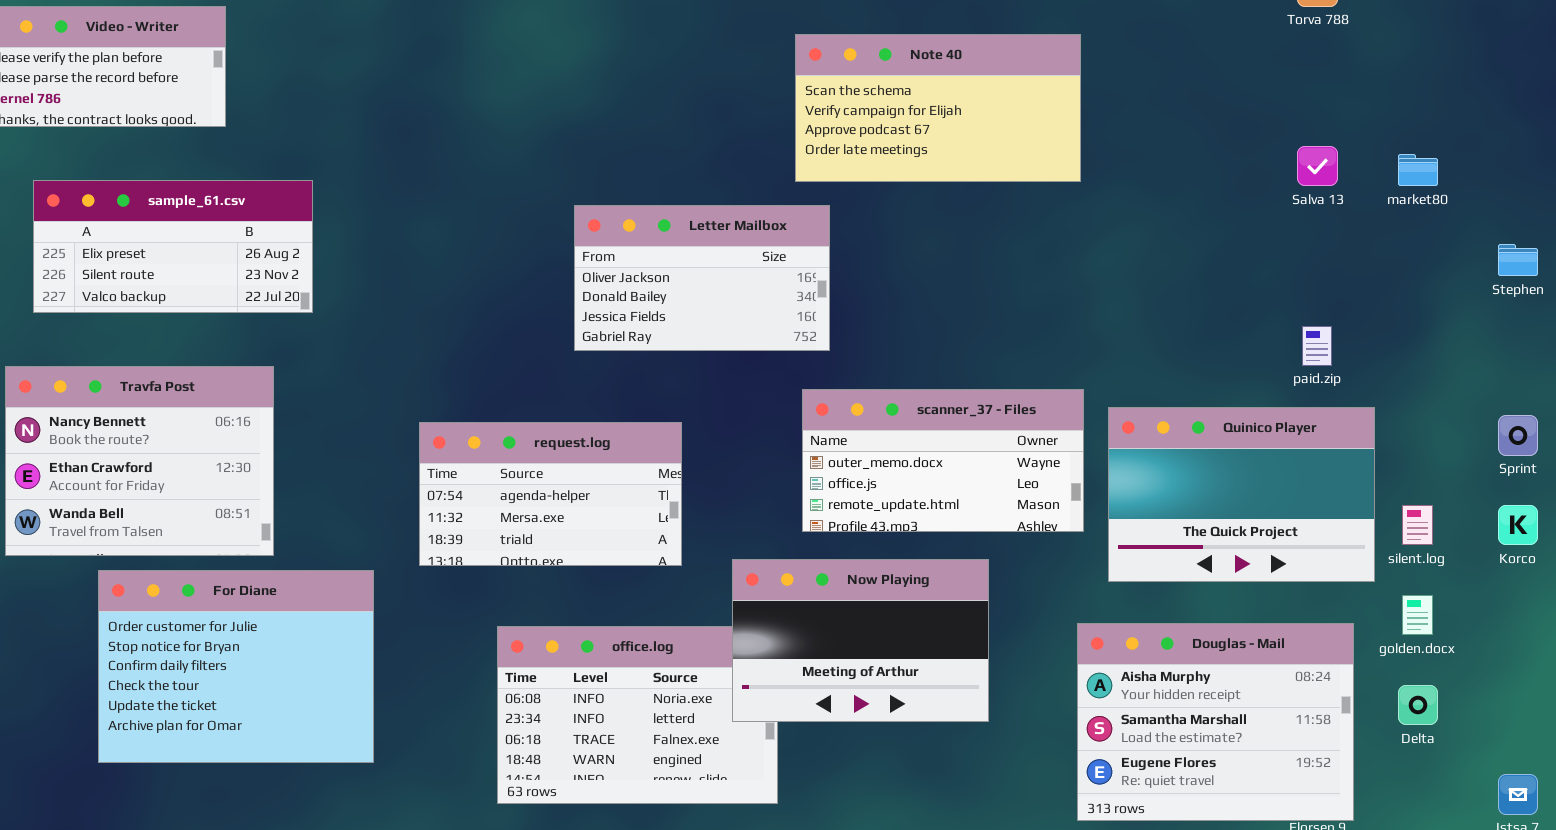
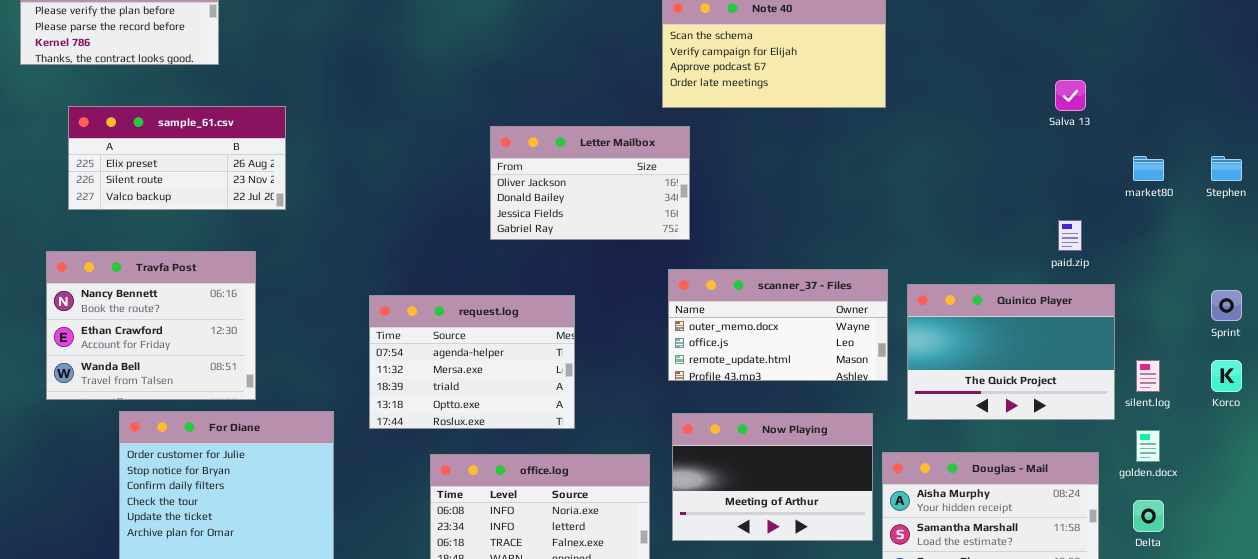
market80: [1398,154,1438,186] -> [1133,156,1164,181], moved
request.log: [419,422,682,566] -> [369,295,575,429], resized
Now Playing: [732,559,989,722] -> [672,413,873,541], moved

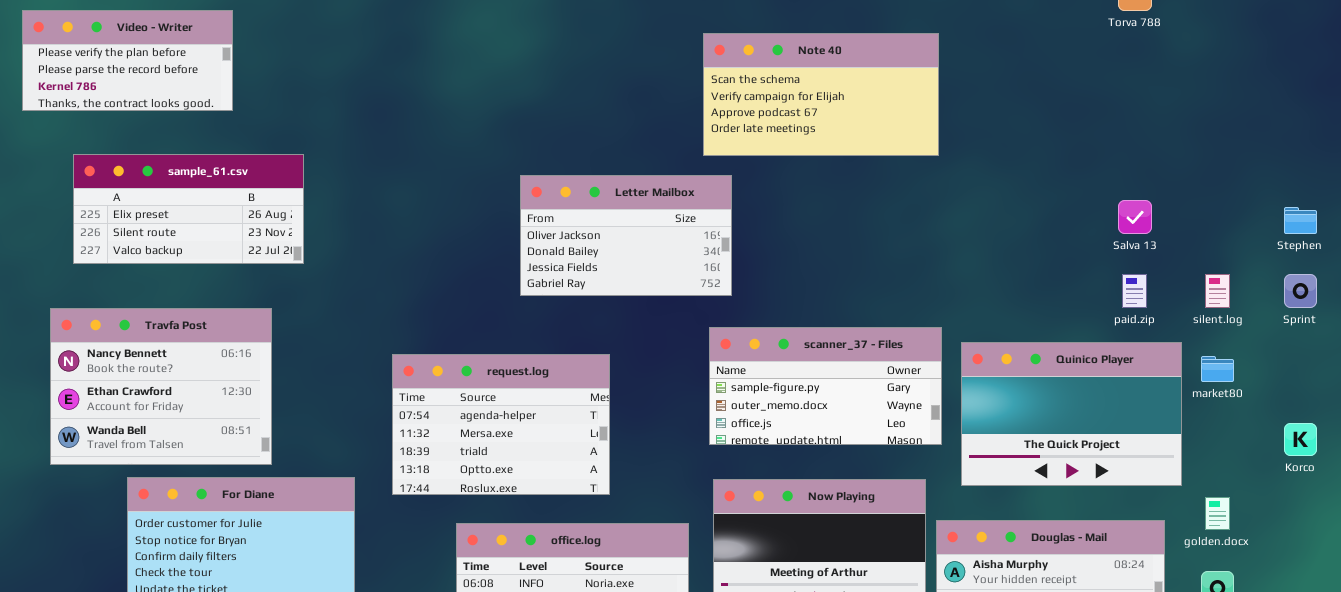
Salva 13: [1055,80,1086,111] -> [1118,200,1152,234], moved
market80: [1133,156,1164,181] -> [1201,356,1234,382], moved
scanner_37 - Files: [668,269,888,381] -> [709,327,942,445], scrolled up 1 row
Sprint: [1211,290,1242,321] -> [1284,274,1317,308], moved
silent.log: [1136,360,1160,392] -> [1205,274,1230,308], moved

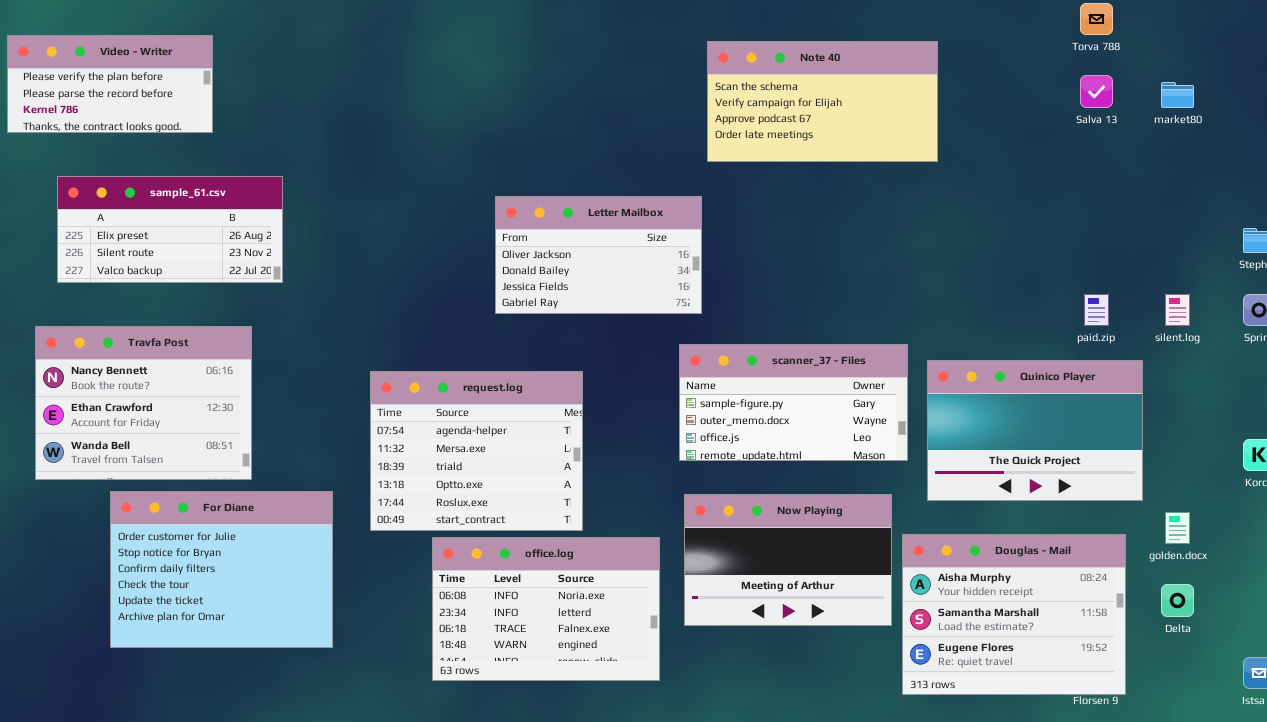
Note 40: [703,33,939,156] -> [707,41,938,162], moved
Salva 13: [1118,200,1152,234] -> [1080,75,1113,108], moved
request.log: [392,354,610,495] -> [370,371,583,531], resized
market80: [1201,356,1234,382] -> [1161,82,1194,108], moved

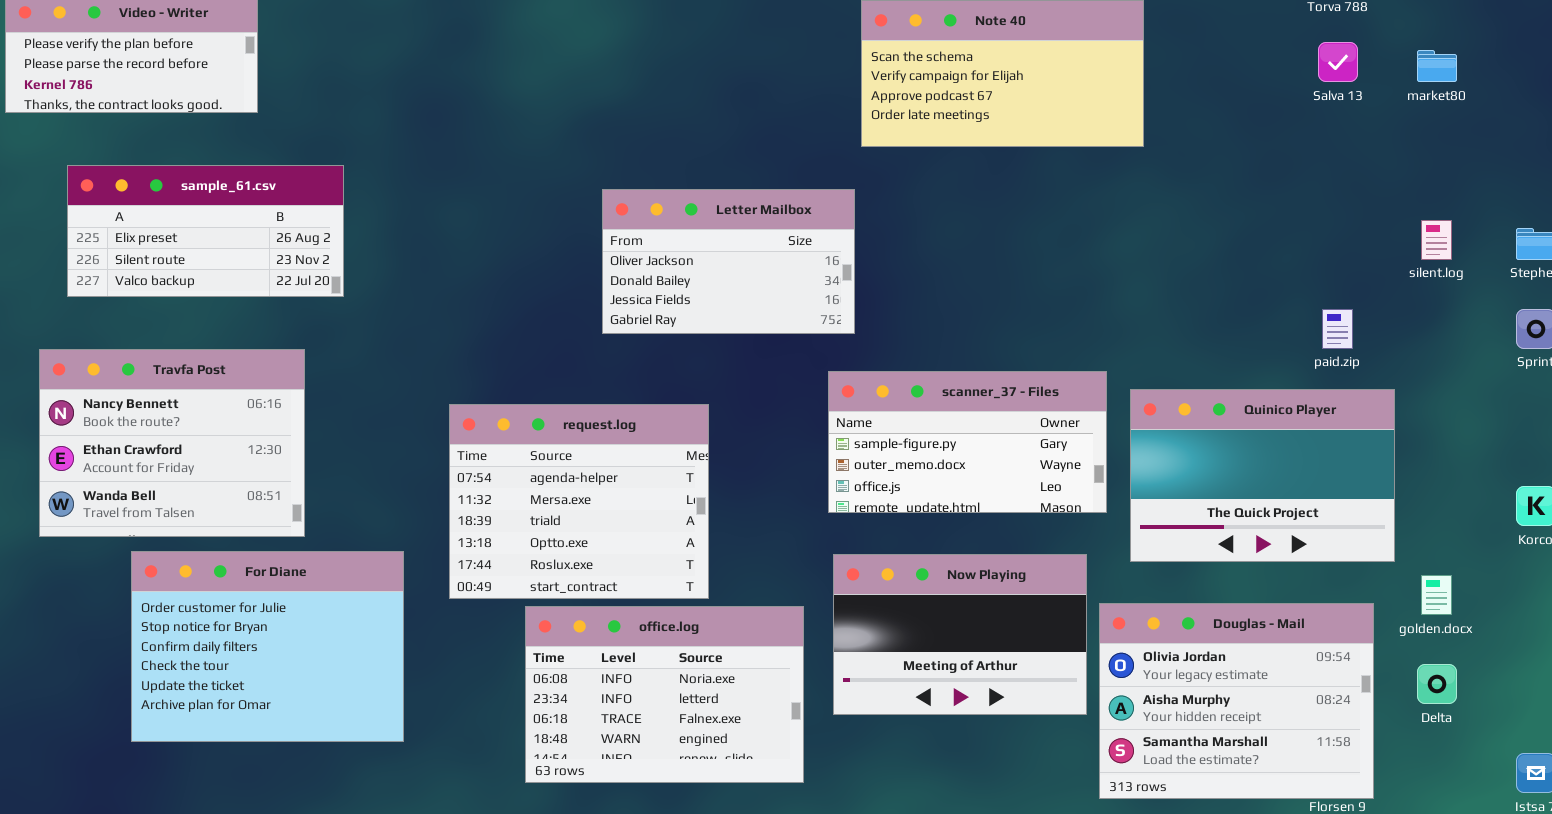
silent.log: [1165,294,1190,326] -> [1421,220,1452,260], moved
Douglas - Mail: [902,534,1126,695] -> [1099,603,1374,799], scrolled up 1 row

